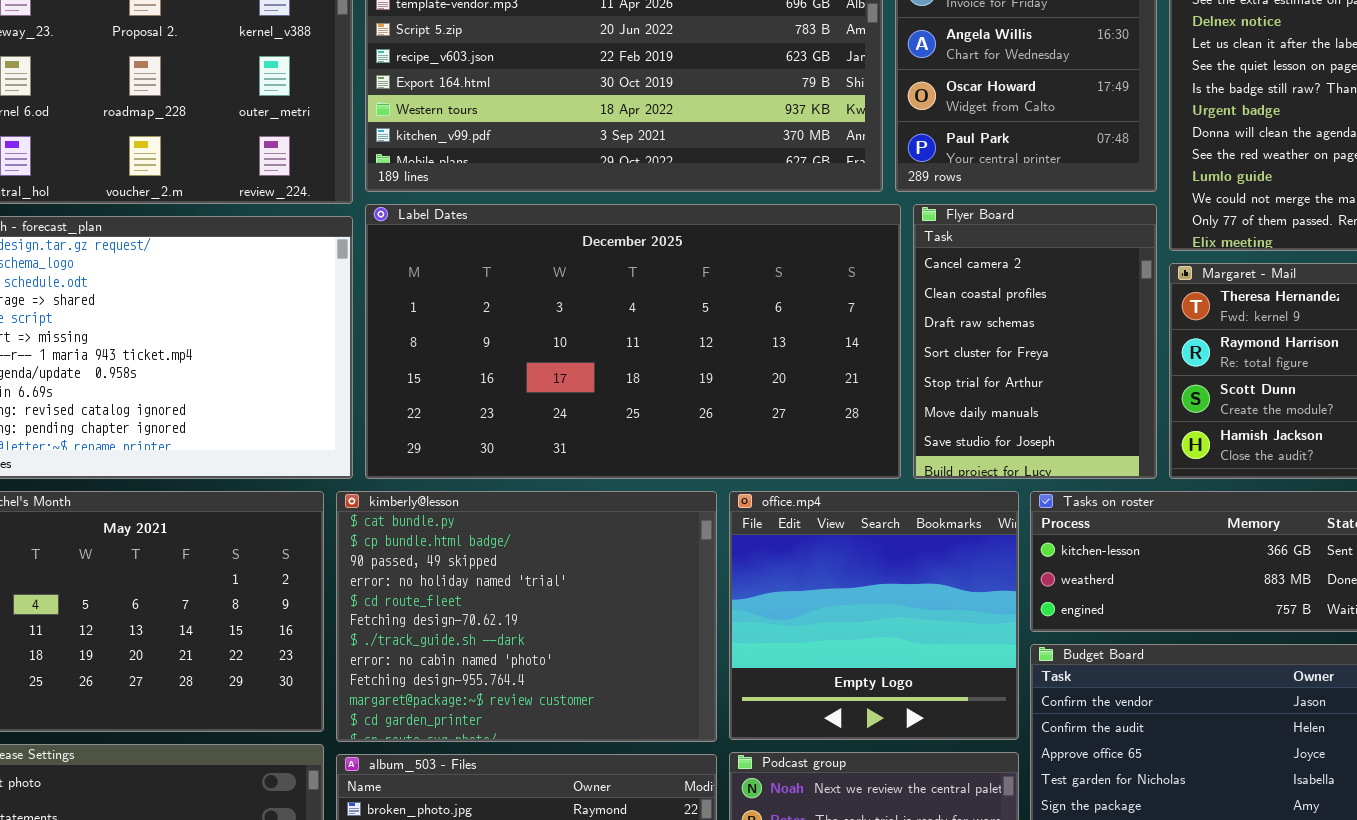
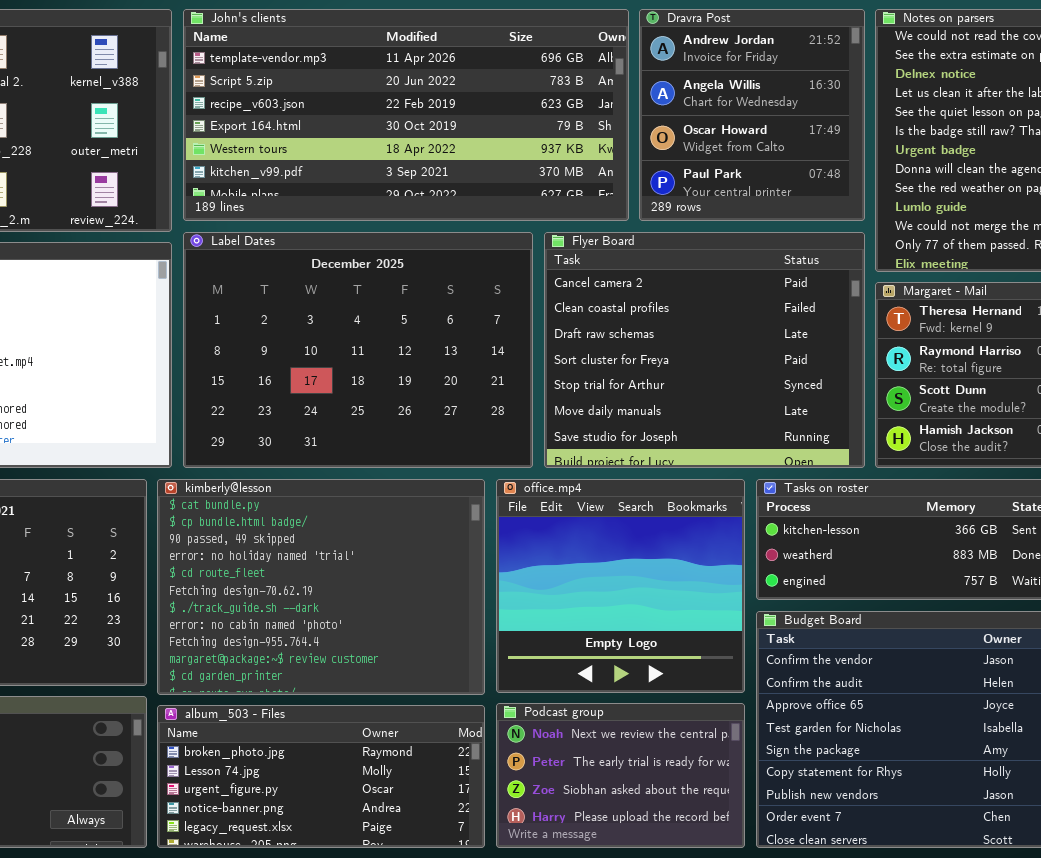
Label Dates: [365,204,901,479] -> [183,232,533,468], resized
Flyer Board: [913,204,1157,479] -> [544,232,865,468], resized

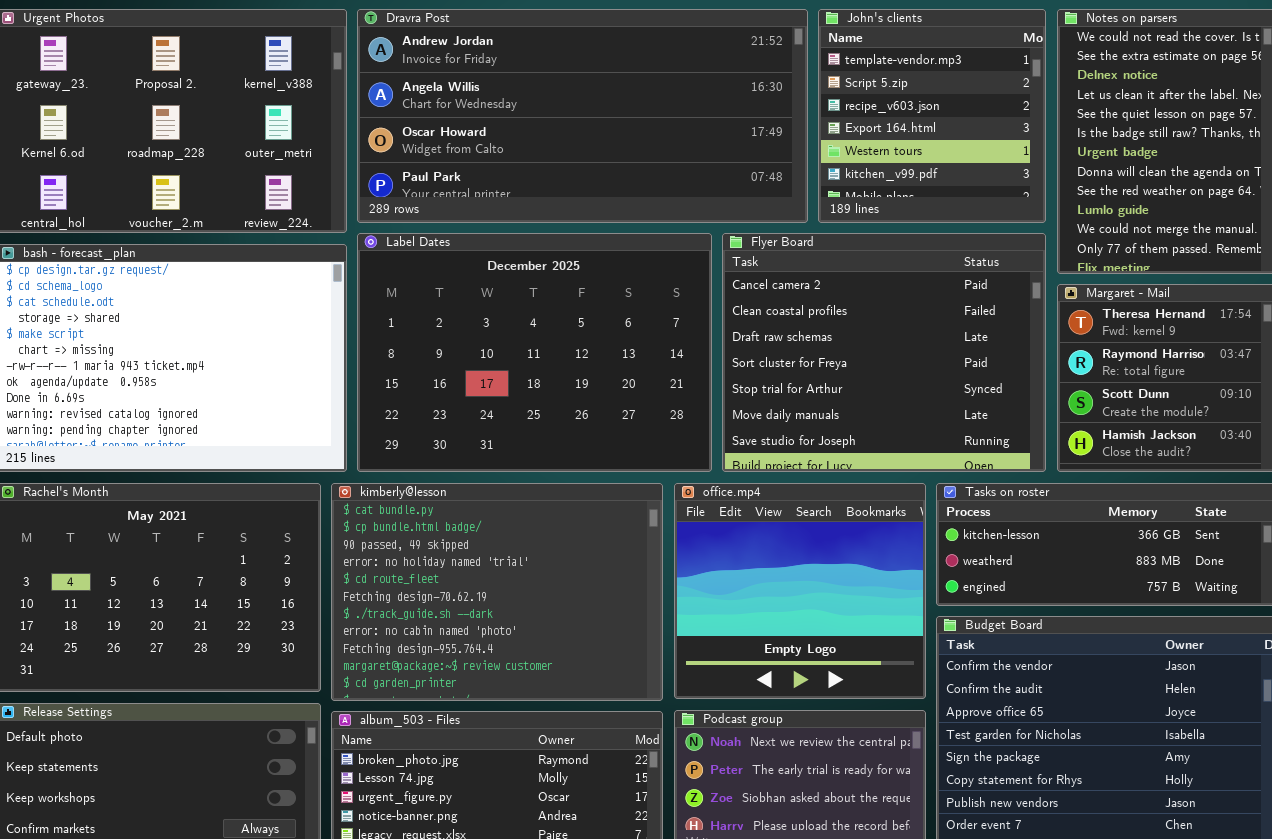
John's clients: [183,9,629,221] -> [818,9,1046,223], moved, resized
Dravra Post: [639,9,865,221] -> [357,9,808,223], moved, resized

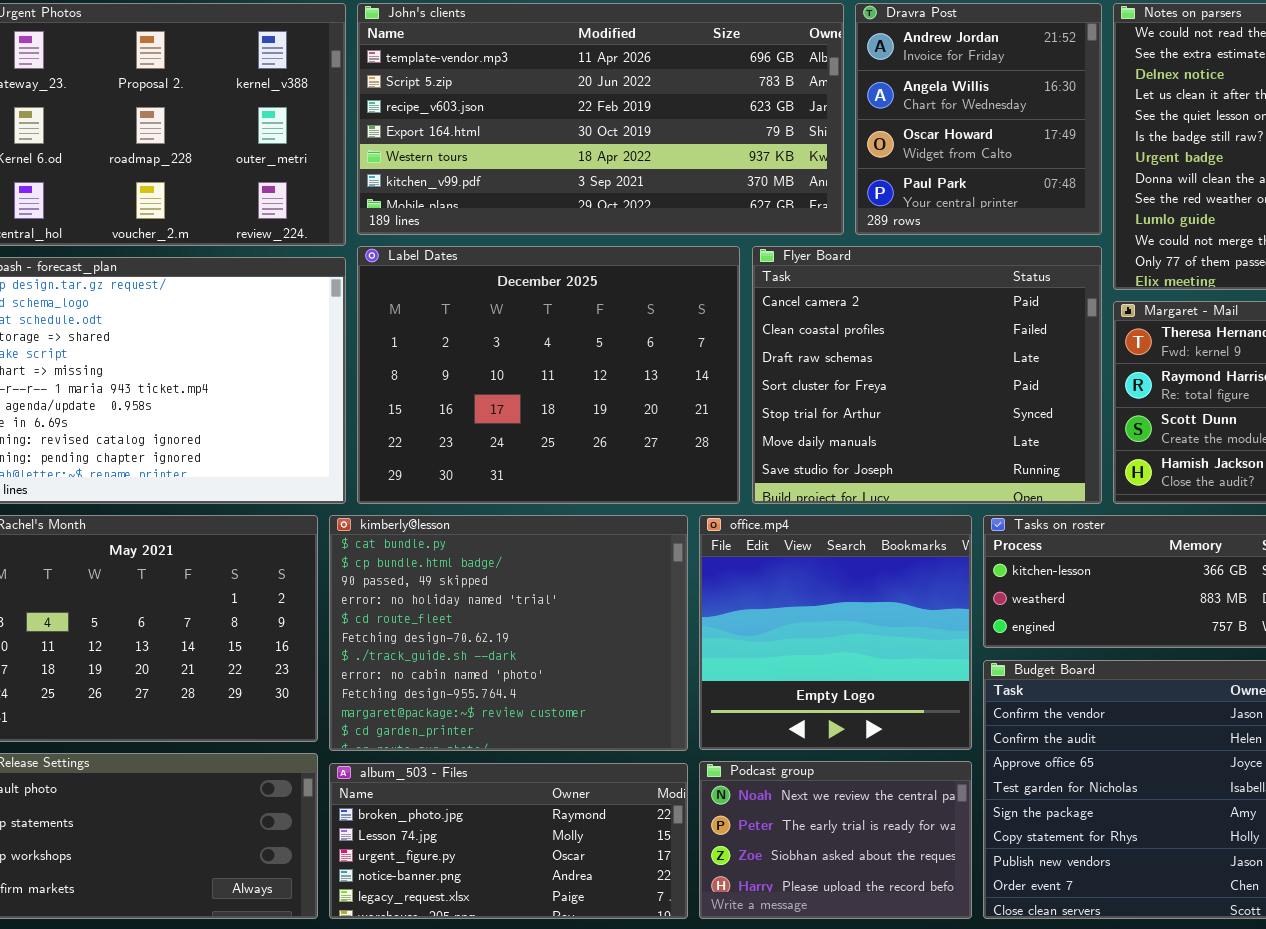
Dravra Post: [357,9,808,223] -> [855,3,1102,235], moved, resized
John's clients: [818,9,1046,223] -> [357,3,844,235], moved, resized

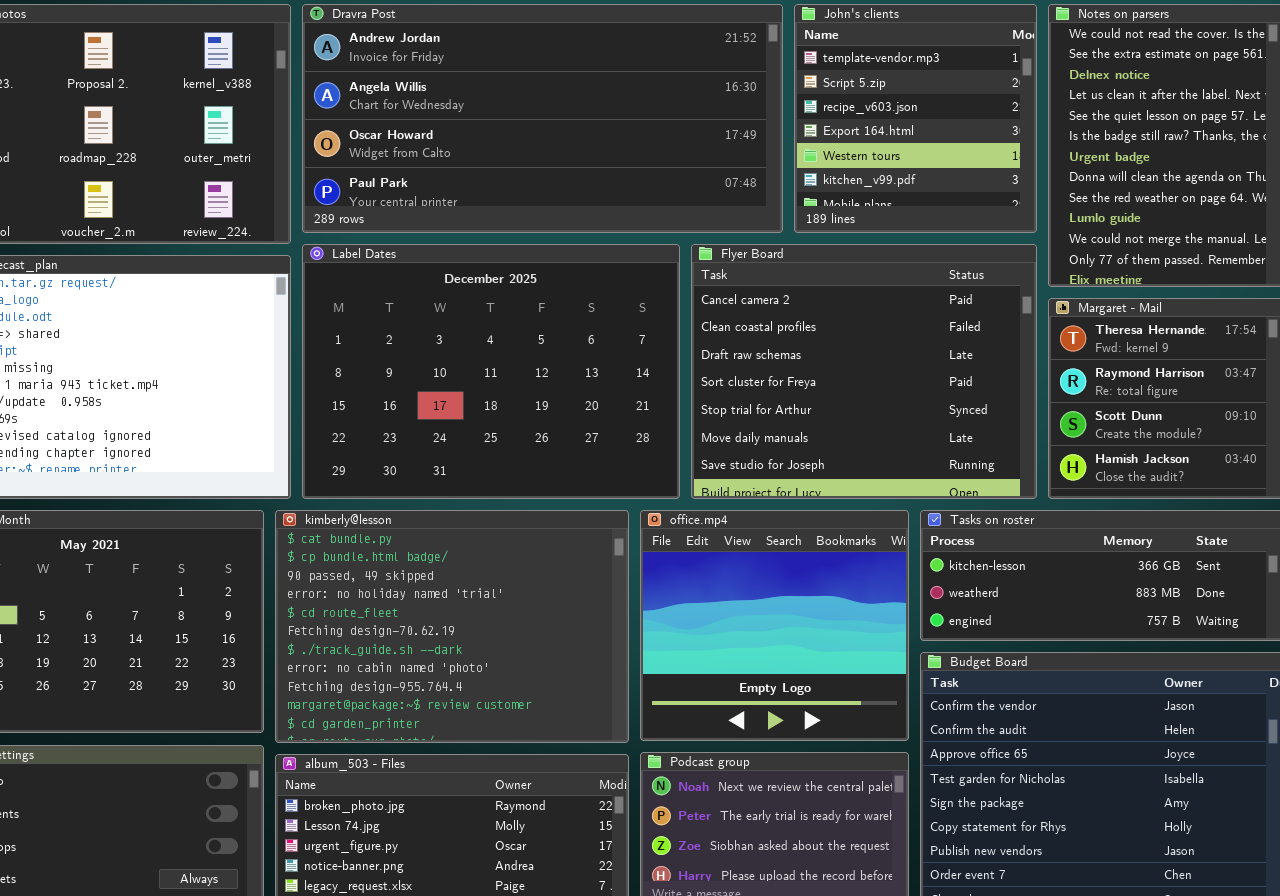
John's clients: [357,3,844,235] -> [794,4,1037,233], moved, resized
Dravra Post: [855,3,1102,235] -> [302,4,783,233], moved, resized

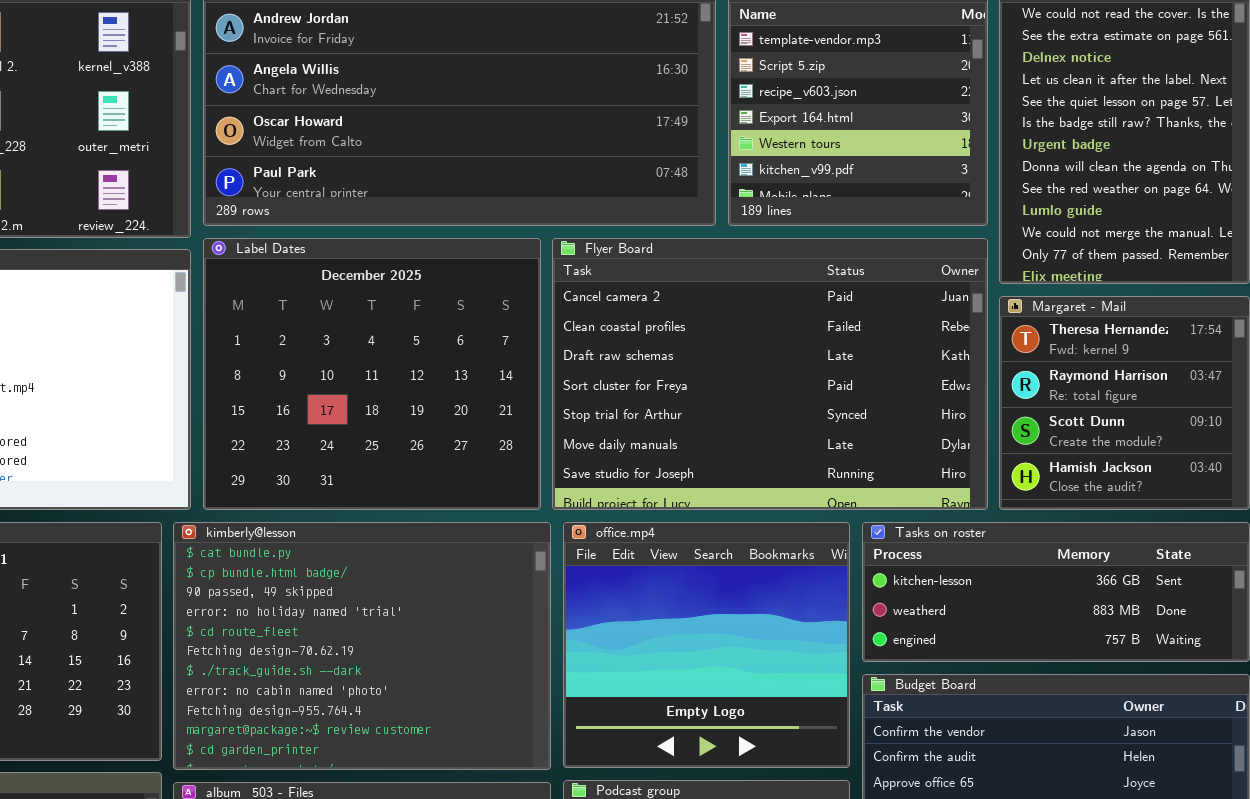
Label Dates: [302,244,680,499] -> [203,238,541,510], resized
Flyer Board: [691,244,1037,499] -> [552,238,988,510], resized

